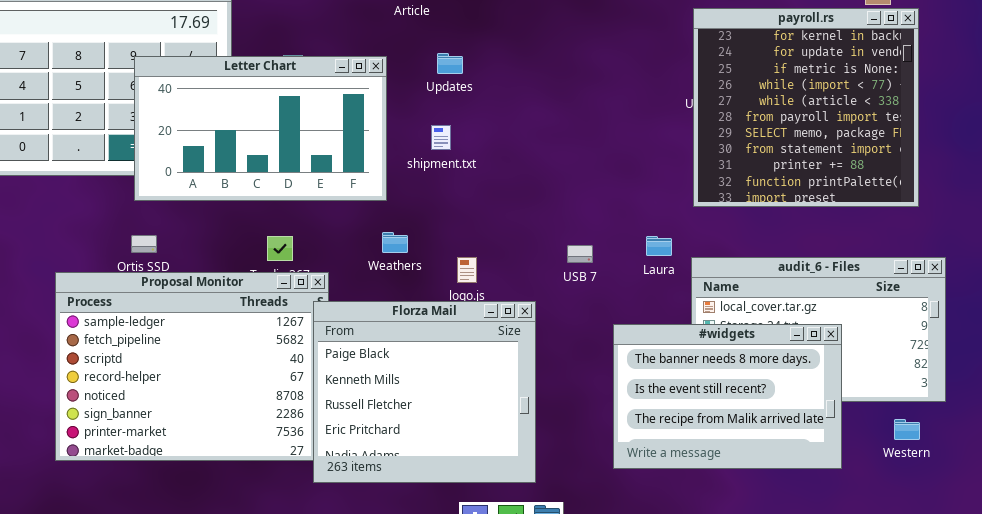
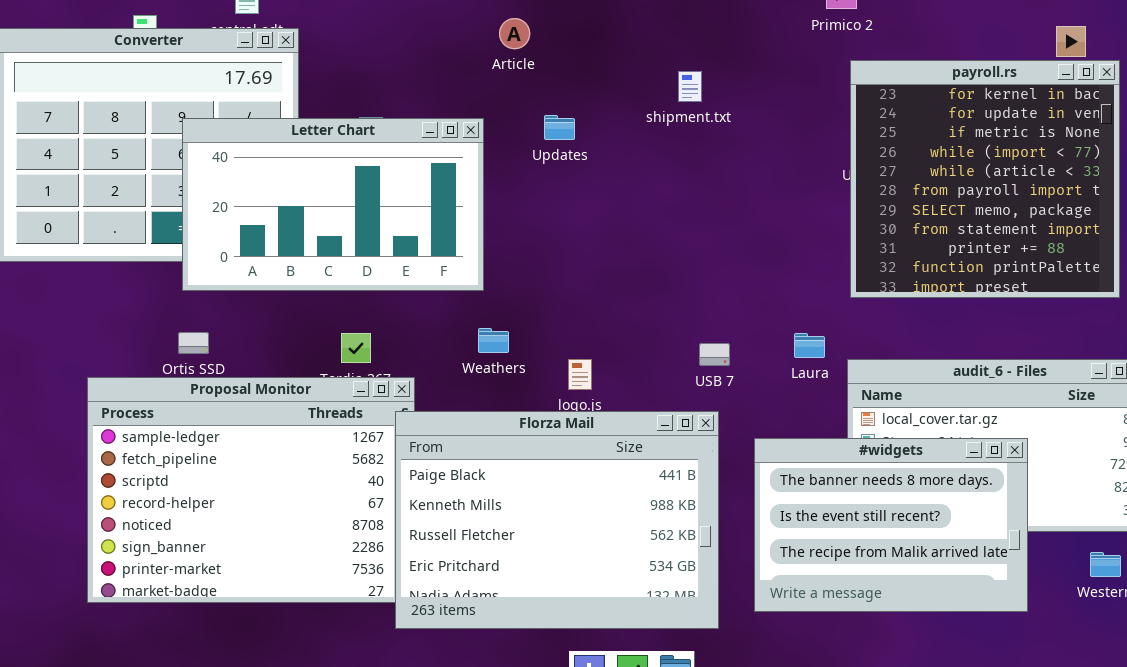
shipment.txt: [431,125,451,150] -> [678,71,702,102], moved
Florza Mail: [313,301,536,483] -> [395,411,719,629], resized

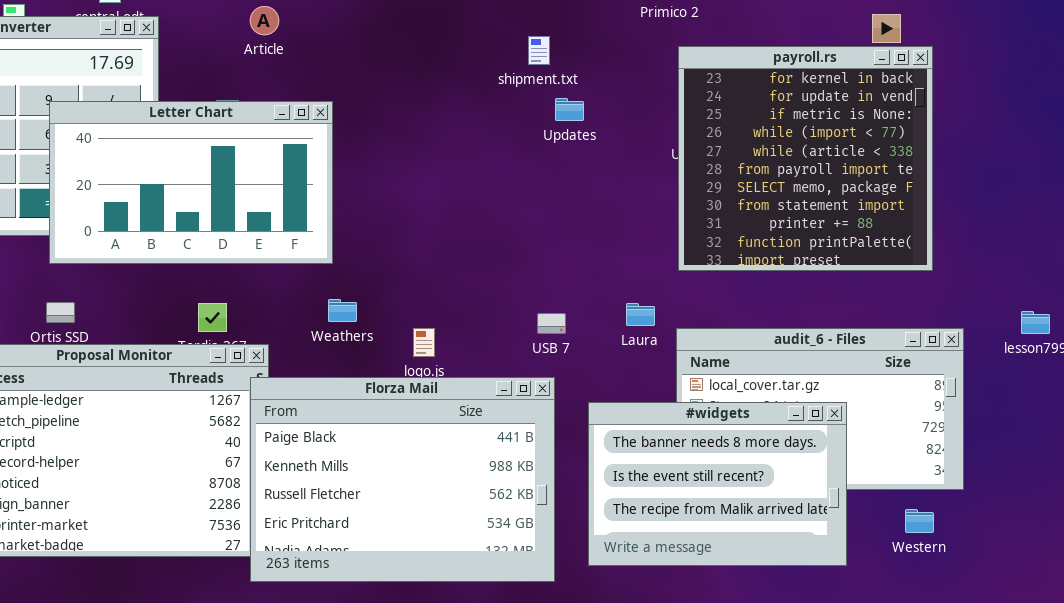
Article: [499,18,530,49] -> [250,6,279,35], moved
shipment.txt: [678,71,702,102] -> [528,36,550,65], moved
Updates: [544,115,575,140] -> [555,98,584,121], moved

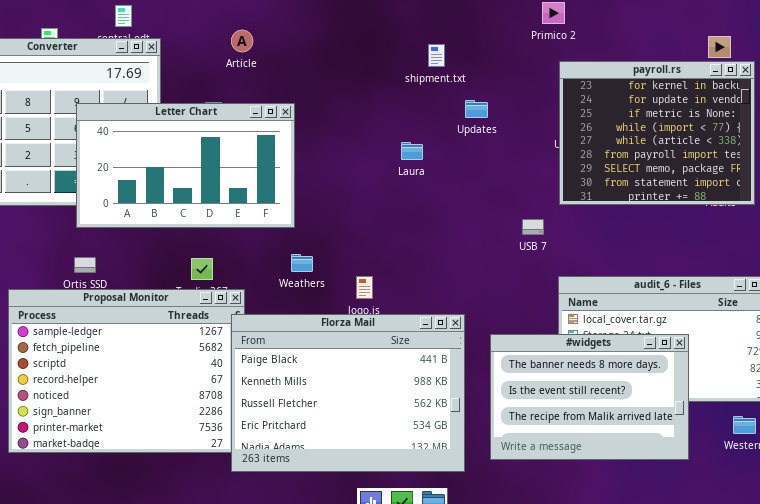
shipment.txt: [528,36,550,65] -> [428,44,445,67], moved
payroll.rs: [678,46,933,271] -> [559,61,755,205], resized
Laura: [626,303,655,326] -> [401,142,423,160], moved
USB 7: [537,313,566,334] -> [522,219,544,235], moved

